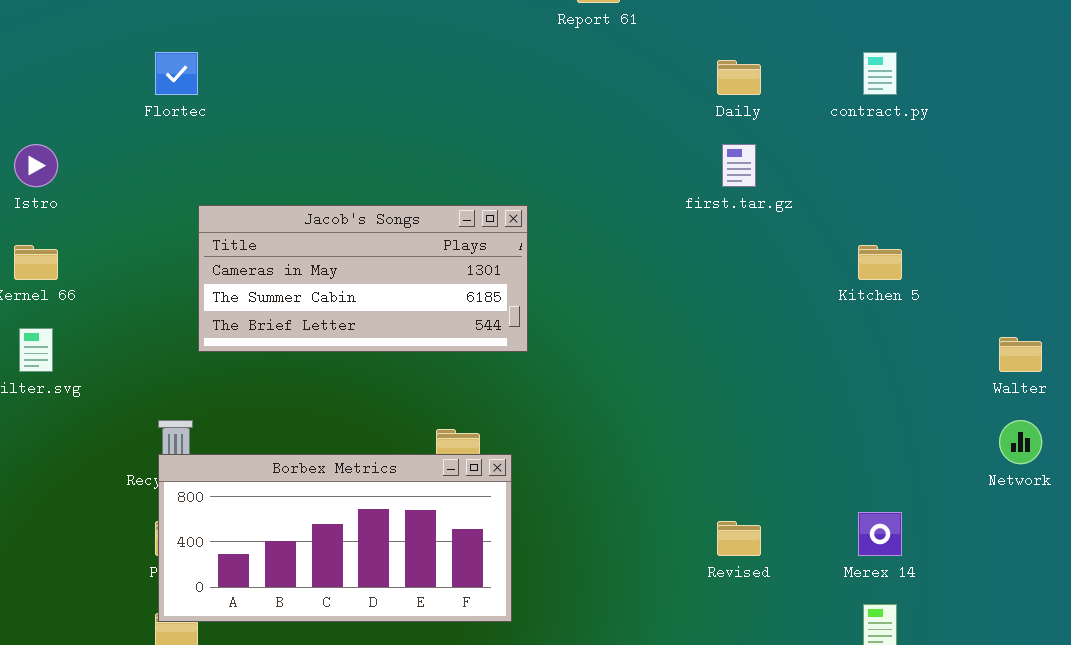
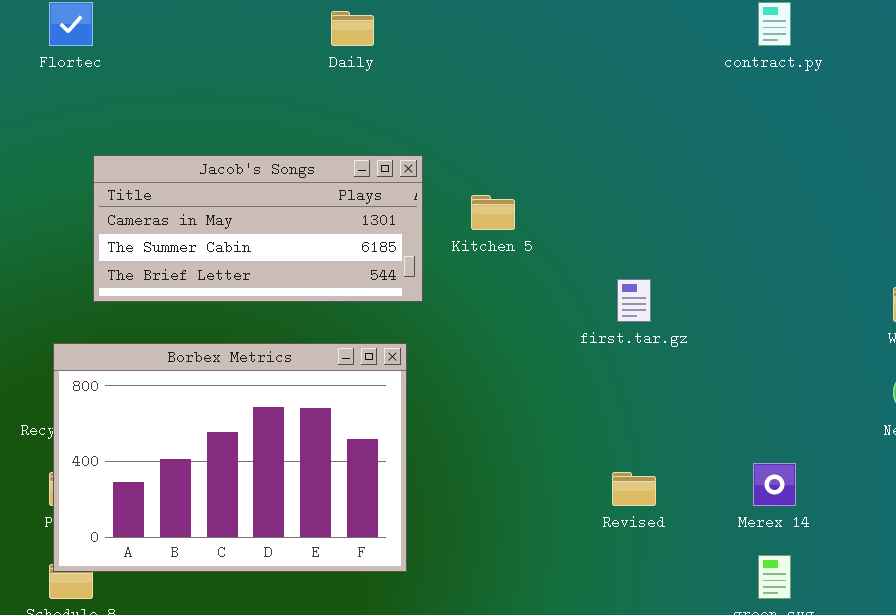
Daily: [717,60,761,95] -> [331,11,374,46], moved
first.tar.gz: [722,144,756,187] -> [617,279,651,322], moved
Kitchen 5: [858,245,902,280] -> [471,195,515,230], moved
Borbex Metrics: [158,454,512,622] -> [53,343,407,572], resized

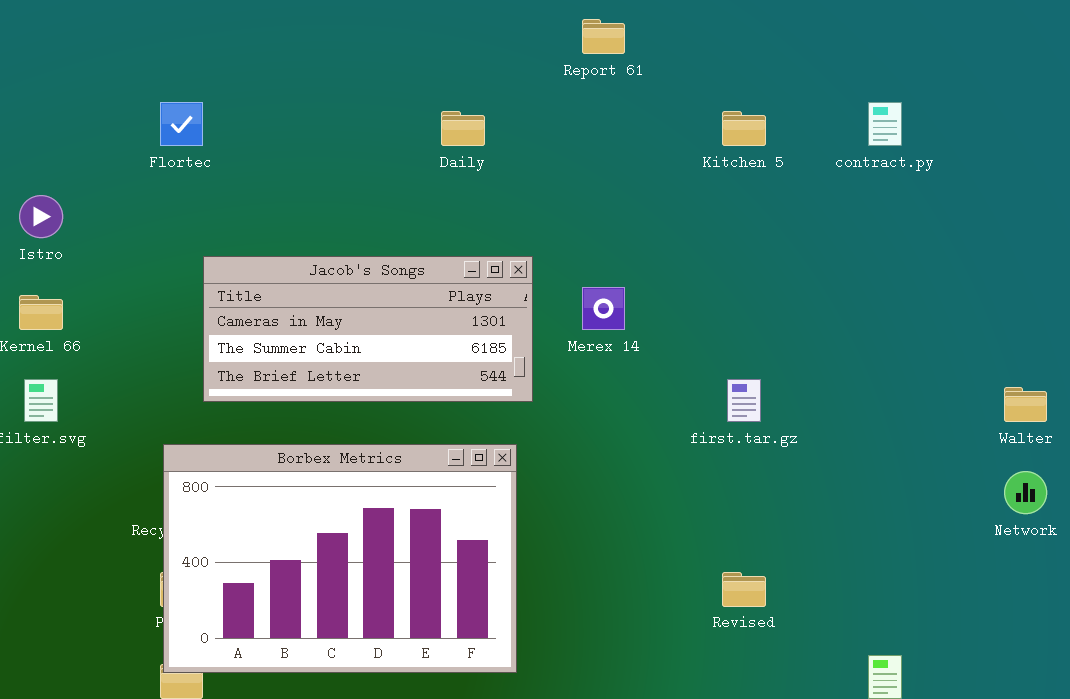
Kitchen 5: [471,195,515,230] -> [722,111,766,146], moved
Merex 14: [753,463,796,506] -> [582,287,625,330], moved

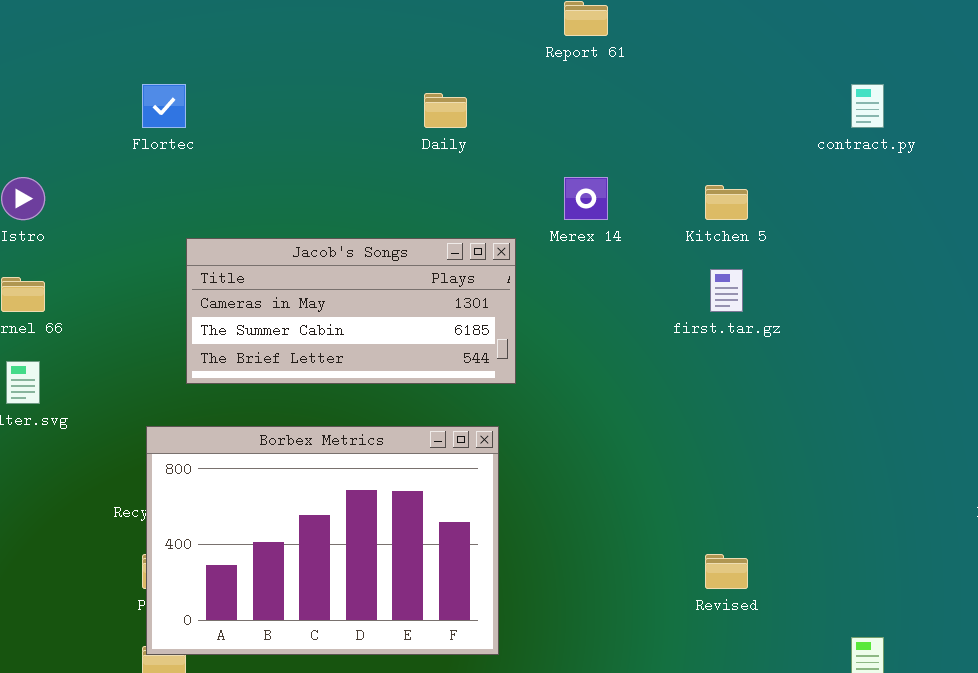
Kitchen 5: [722,111,766,146] -> [705,185,748,220], moved
Merex 14: [582,287,625,330] -> [564,177,608,220], moved
first.tar.gz: [727,379,761,422] -> [710,269,743,312], moved

